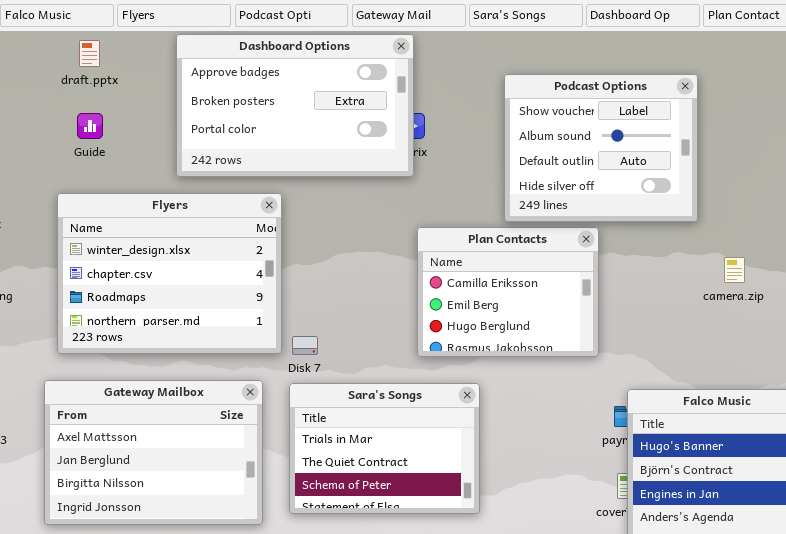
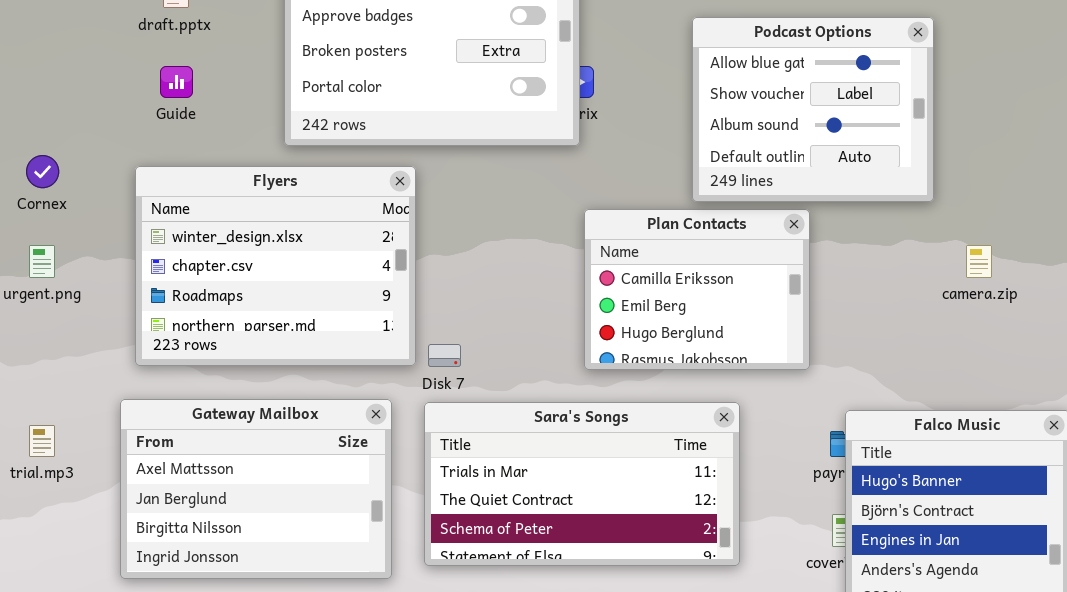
Podcast Options: [504,74,698,222] -> [692,17,934,202], scrolled up 1 row
Sara's Songs: [289,383,480,514] -> [424,402,740,566], resized

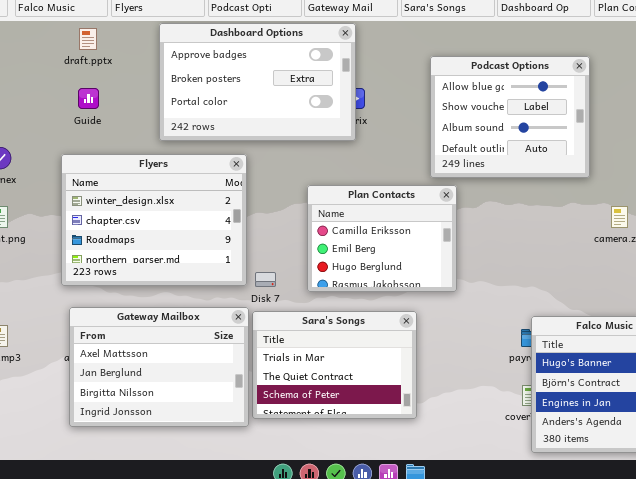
Plan Contacts: [584,209,810,370] -> [307,185,457,292], moved
Gateway Mailbox: [120,399,392,579] -> [69,307,249,427], moved
Sara's Songs: [424,402,740,566] -> [252,311,417,419], resized

